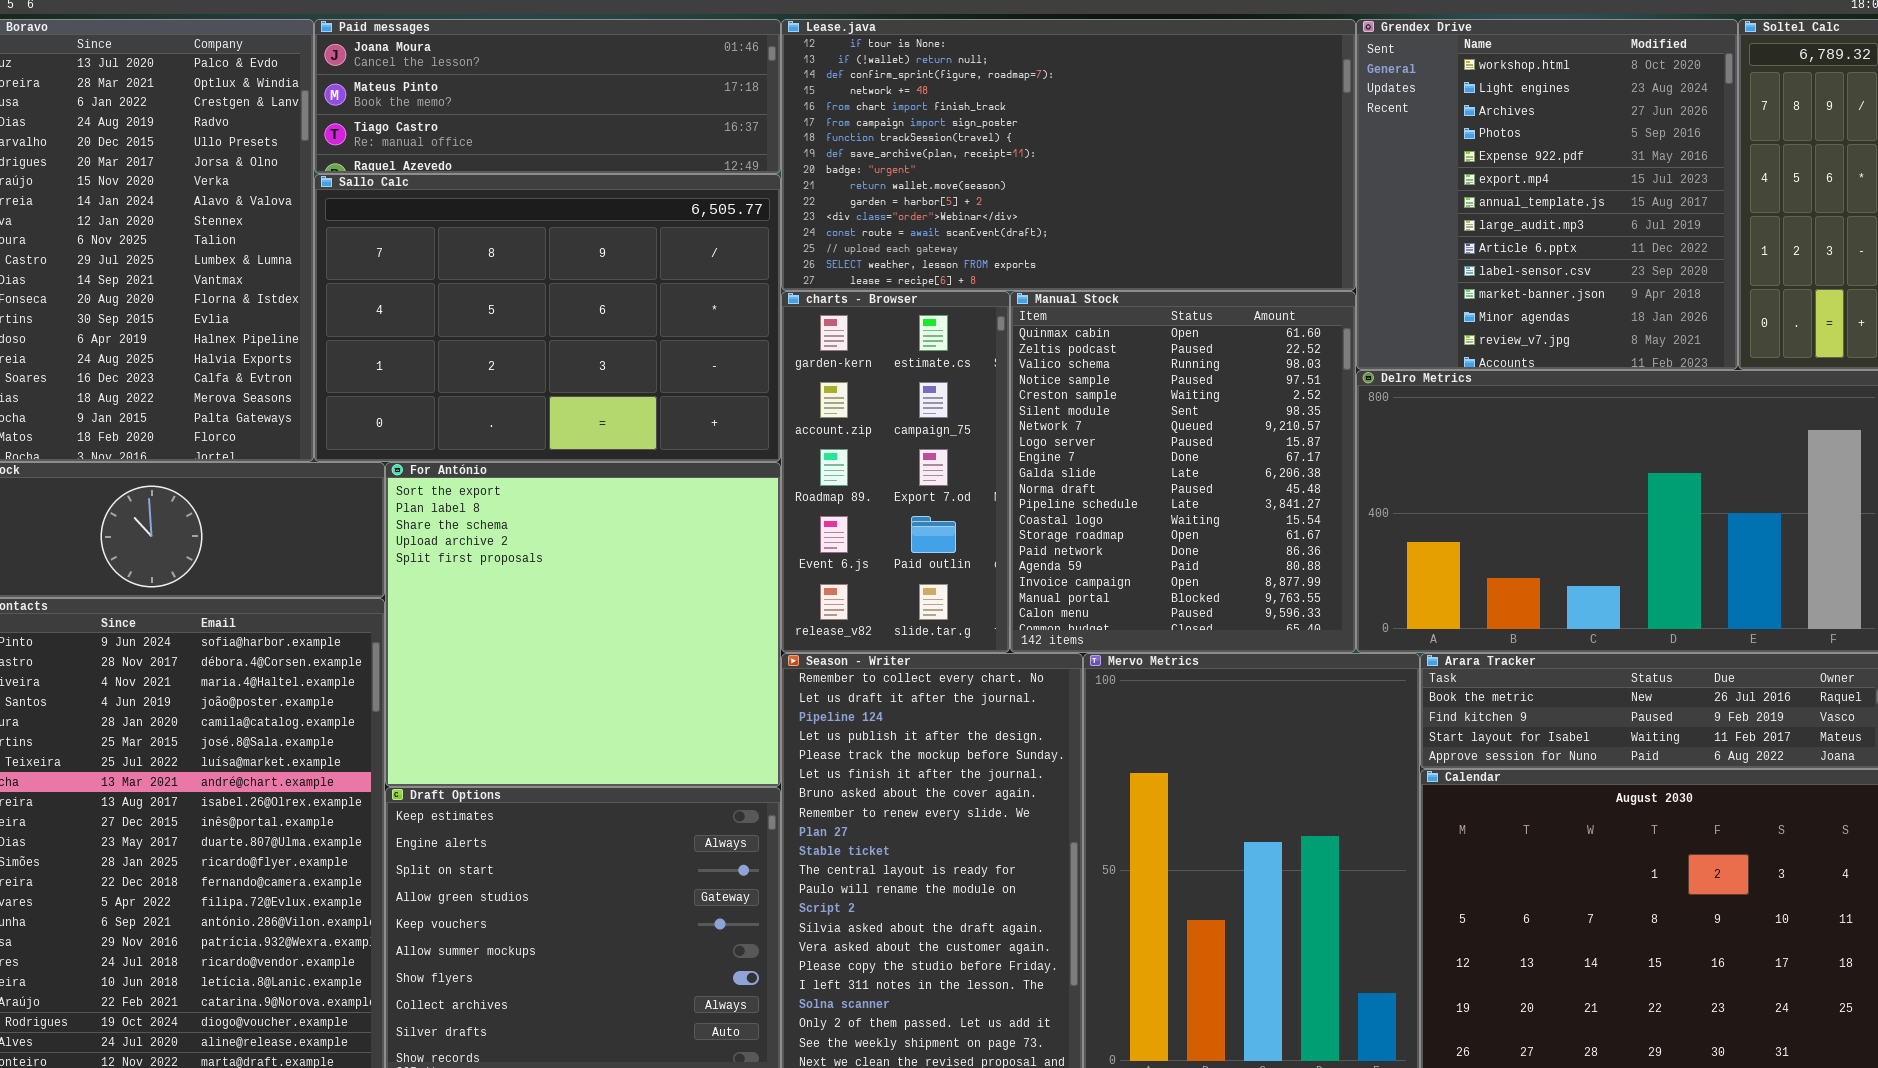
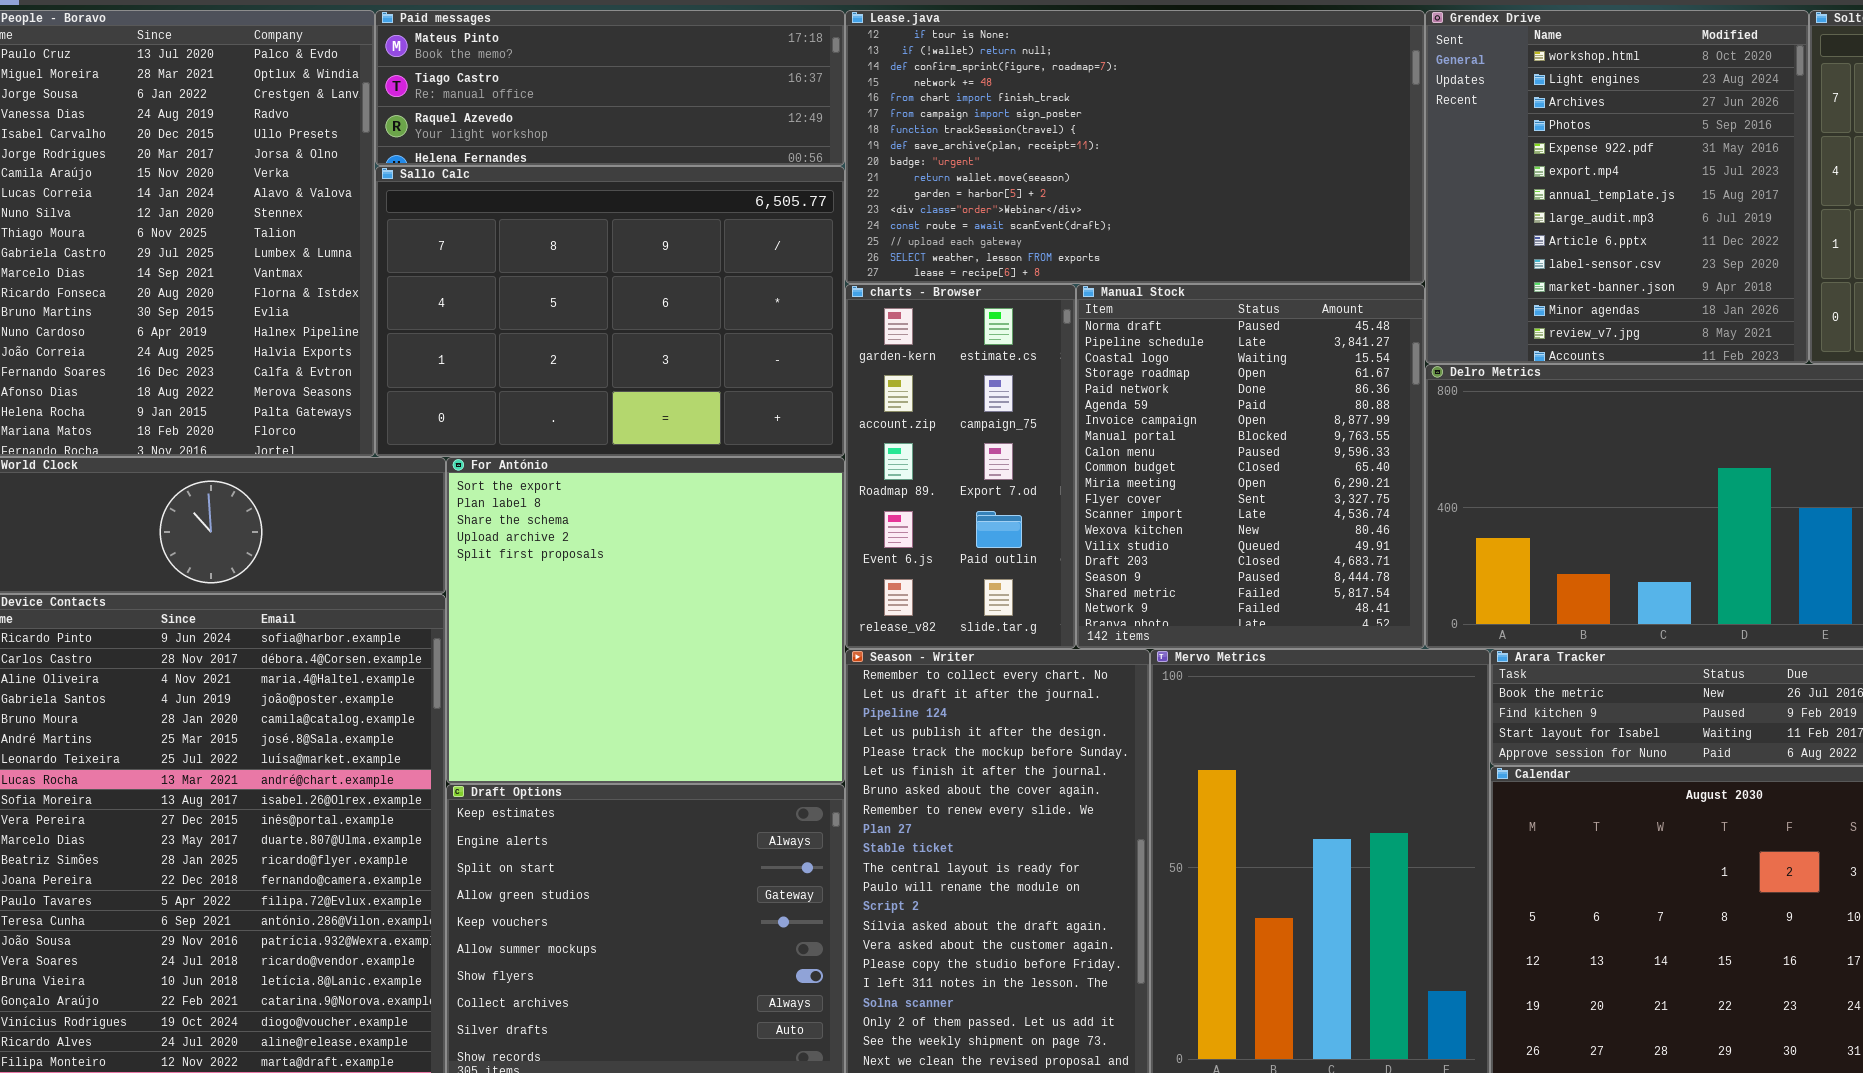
Paid messages: [314,19,781,174] -> [375,10,845,166], scrolled down 1 row
Manual Stock: [1010,291,1356,653] -> [1076,284,1425,649], scrolled down 10 rows

